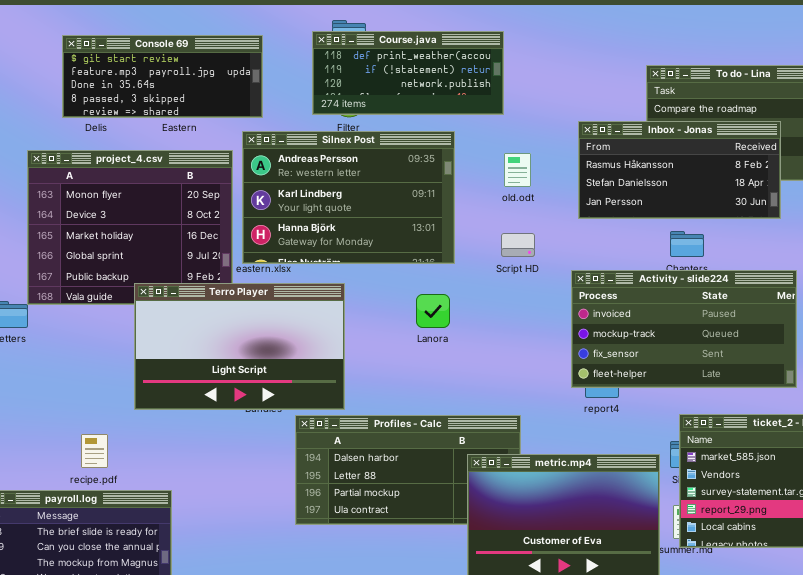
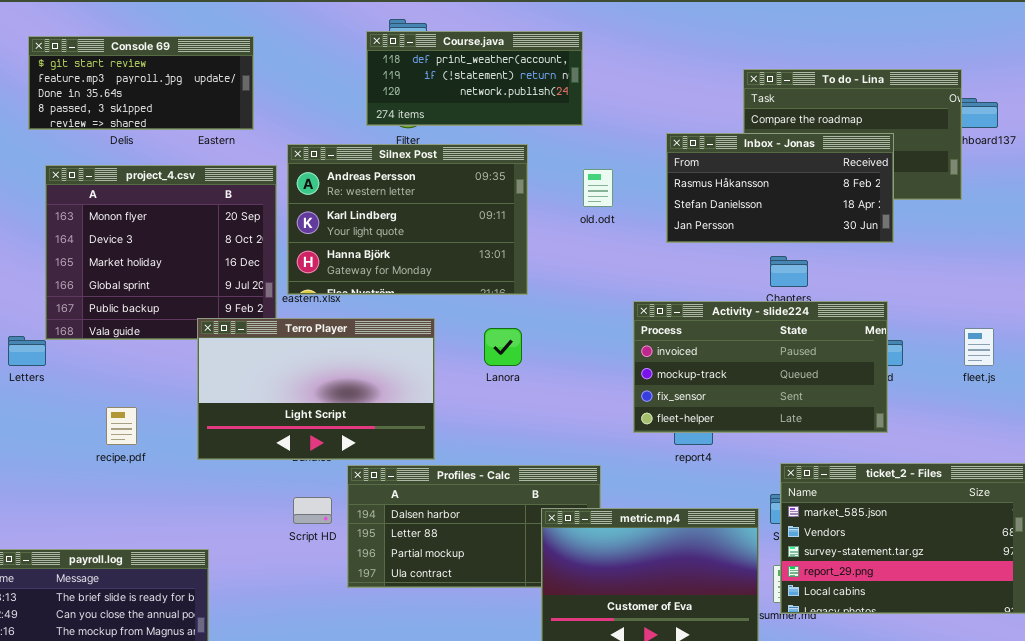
Console 69: [62,35,263,118] -> [28,36,254,130], moved
Script HD: [501,233,535,257] -> [293,497,332,524], moved
Activity - slide224: [571,270,797,388] -> [633,301,888,433], moved
Terro Player: [134,283,345,410] -> [197,318,435,460], moved
recipe.pdf: [81,434,108,468] -> [106,407,137,445], moved

